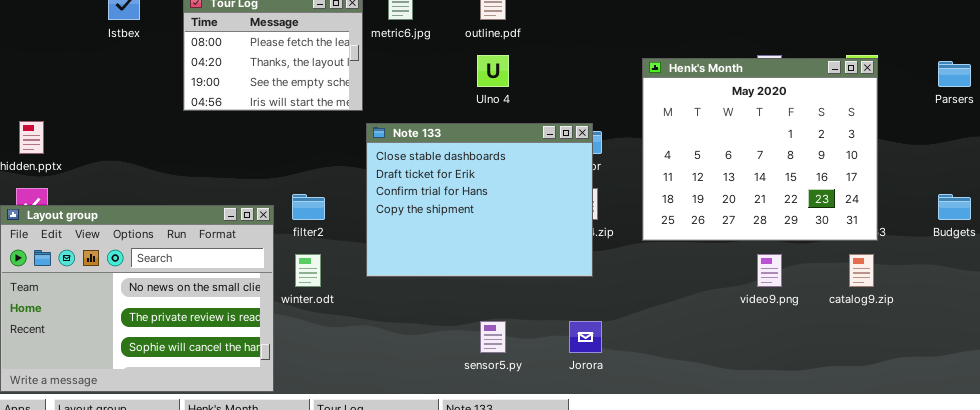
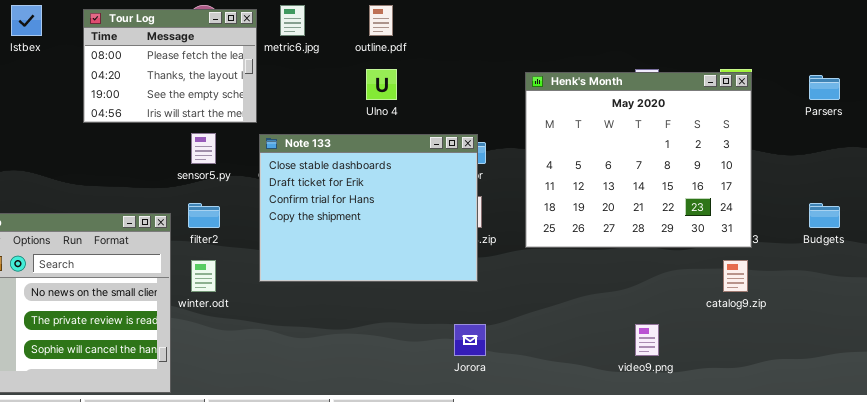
video9.png: [757,254,782,287] -> [635,324,659,356], moved
sensor5.py: [480,321,506,353] -> [191,133,216,164], moved

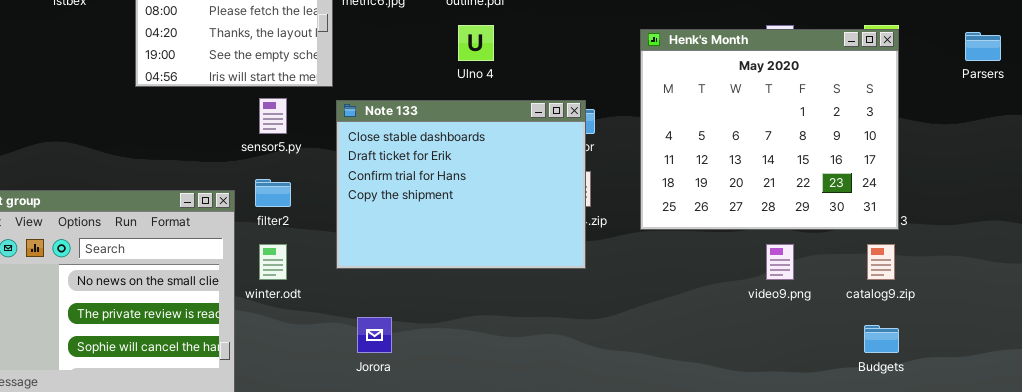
Budgets: [809,203,840,228] -> [864,325,899,353], moved
Jorora: [454,324,486,356] -> [357,317,392,353], moved
video9.png: [635,324,659,356] -> [766,244,794,280], moved

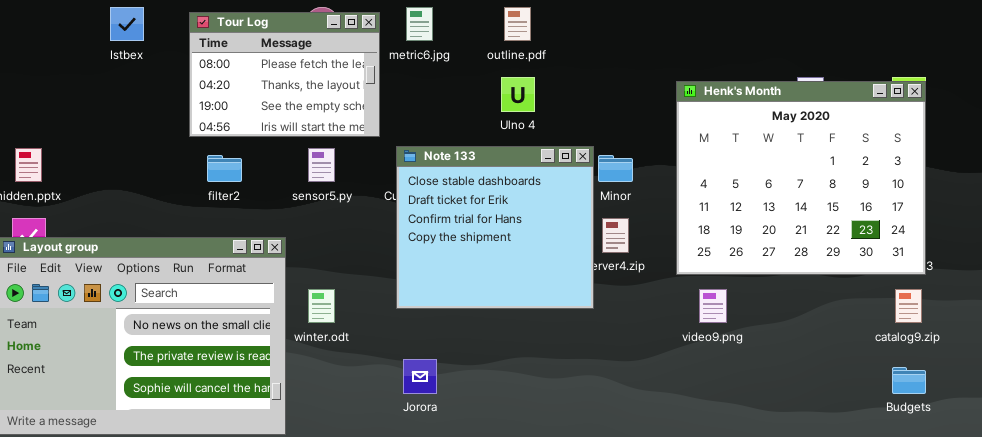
Note 133: [336,100,586,269] -> [396,146,594,309], moved, resized
filter2: [255,179,291,207] -> [207,155,242,182], moved
video9.png: [766,244,794,280] -> [699,289,727,323], moved

